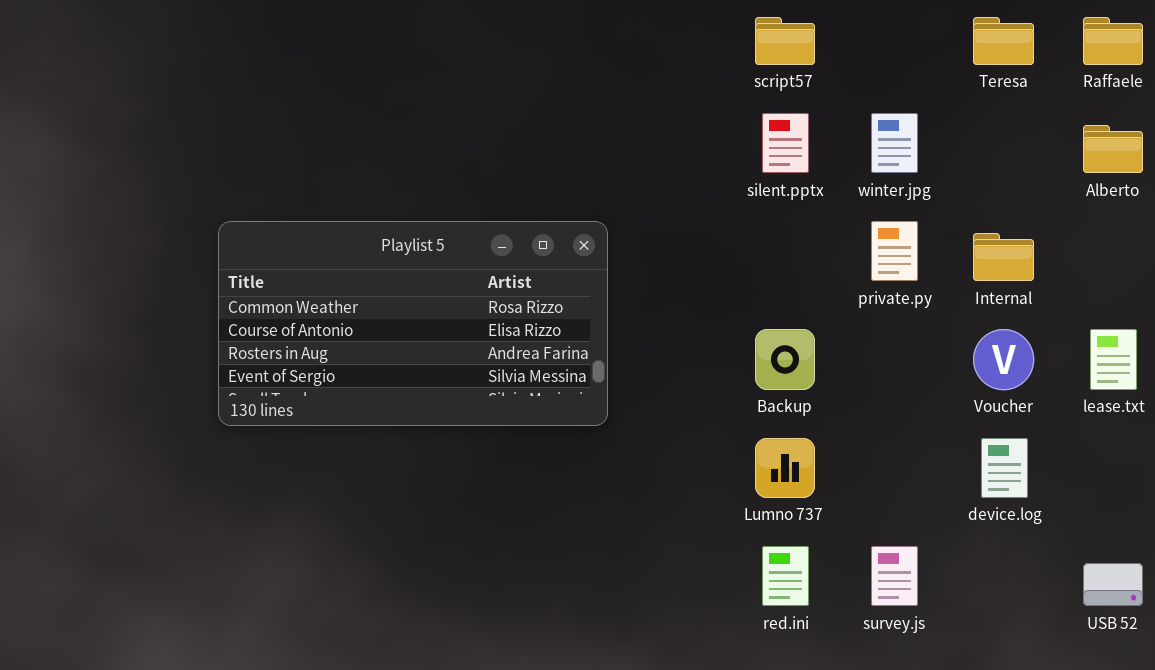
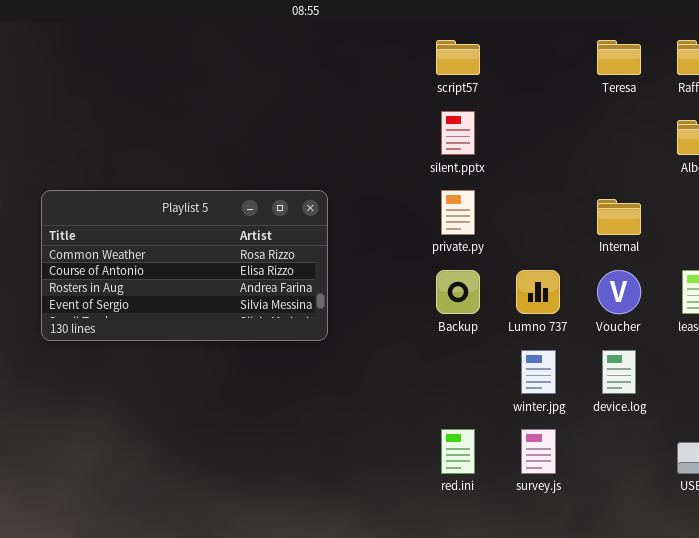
winter.jpg: [871,113,918,173] -> [521,350,556,394], moved
private.py: [871,221,918,281] -> [441,190,475,235], moved
Lumno 737: [755,438,815,498] -> [516,270,560,314], moved

